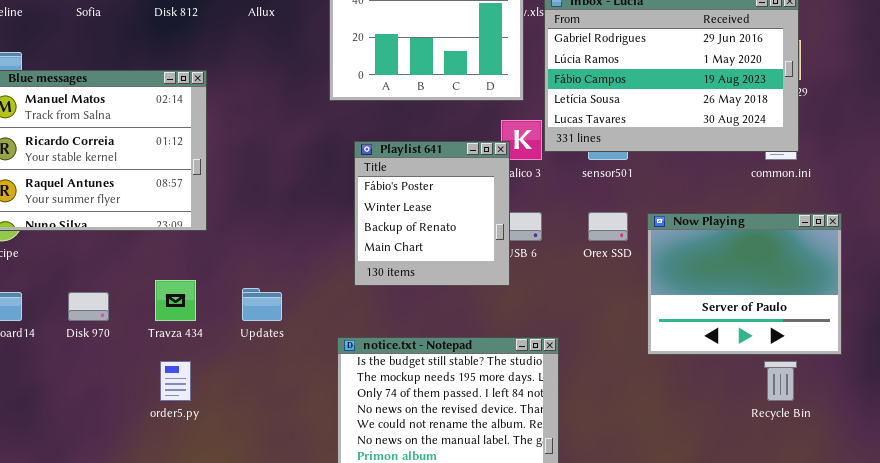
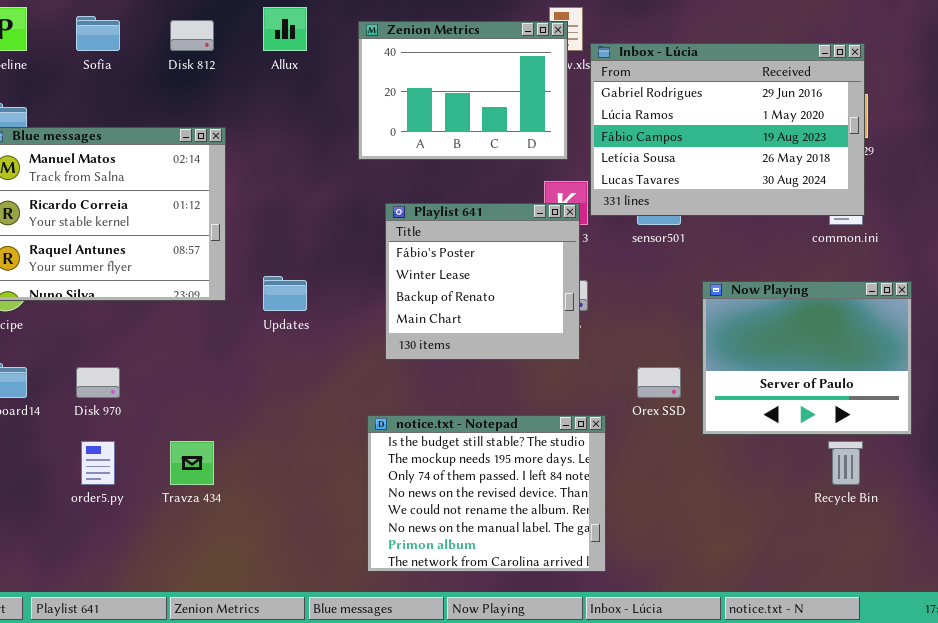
Playlist 641: [354,141,510,286] -> [385,203,580,360], resized
Orex SSD: [588,212,628,241] -> [637,367,681,398], moved
Travza 434: [155,280,196,321] -> [170,441,214,485], moved
Updates: [242,288,282,321] -> [263,276,307,311], moved
order5.py: [160,361,191,401] -> [81,441,115,485], moved

